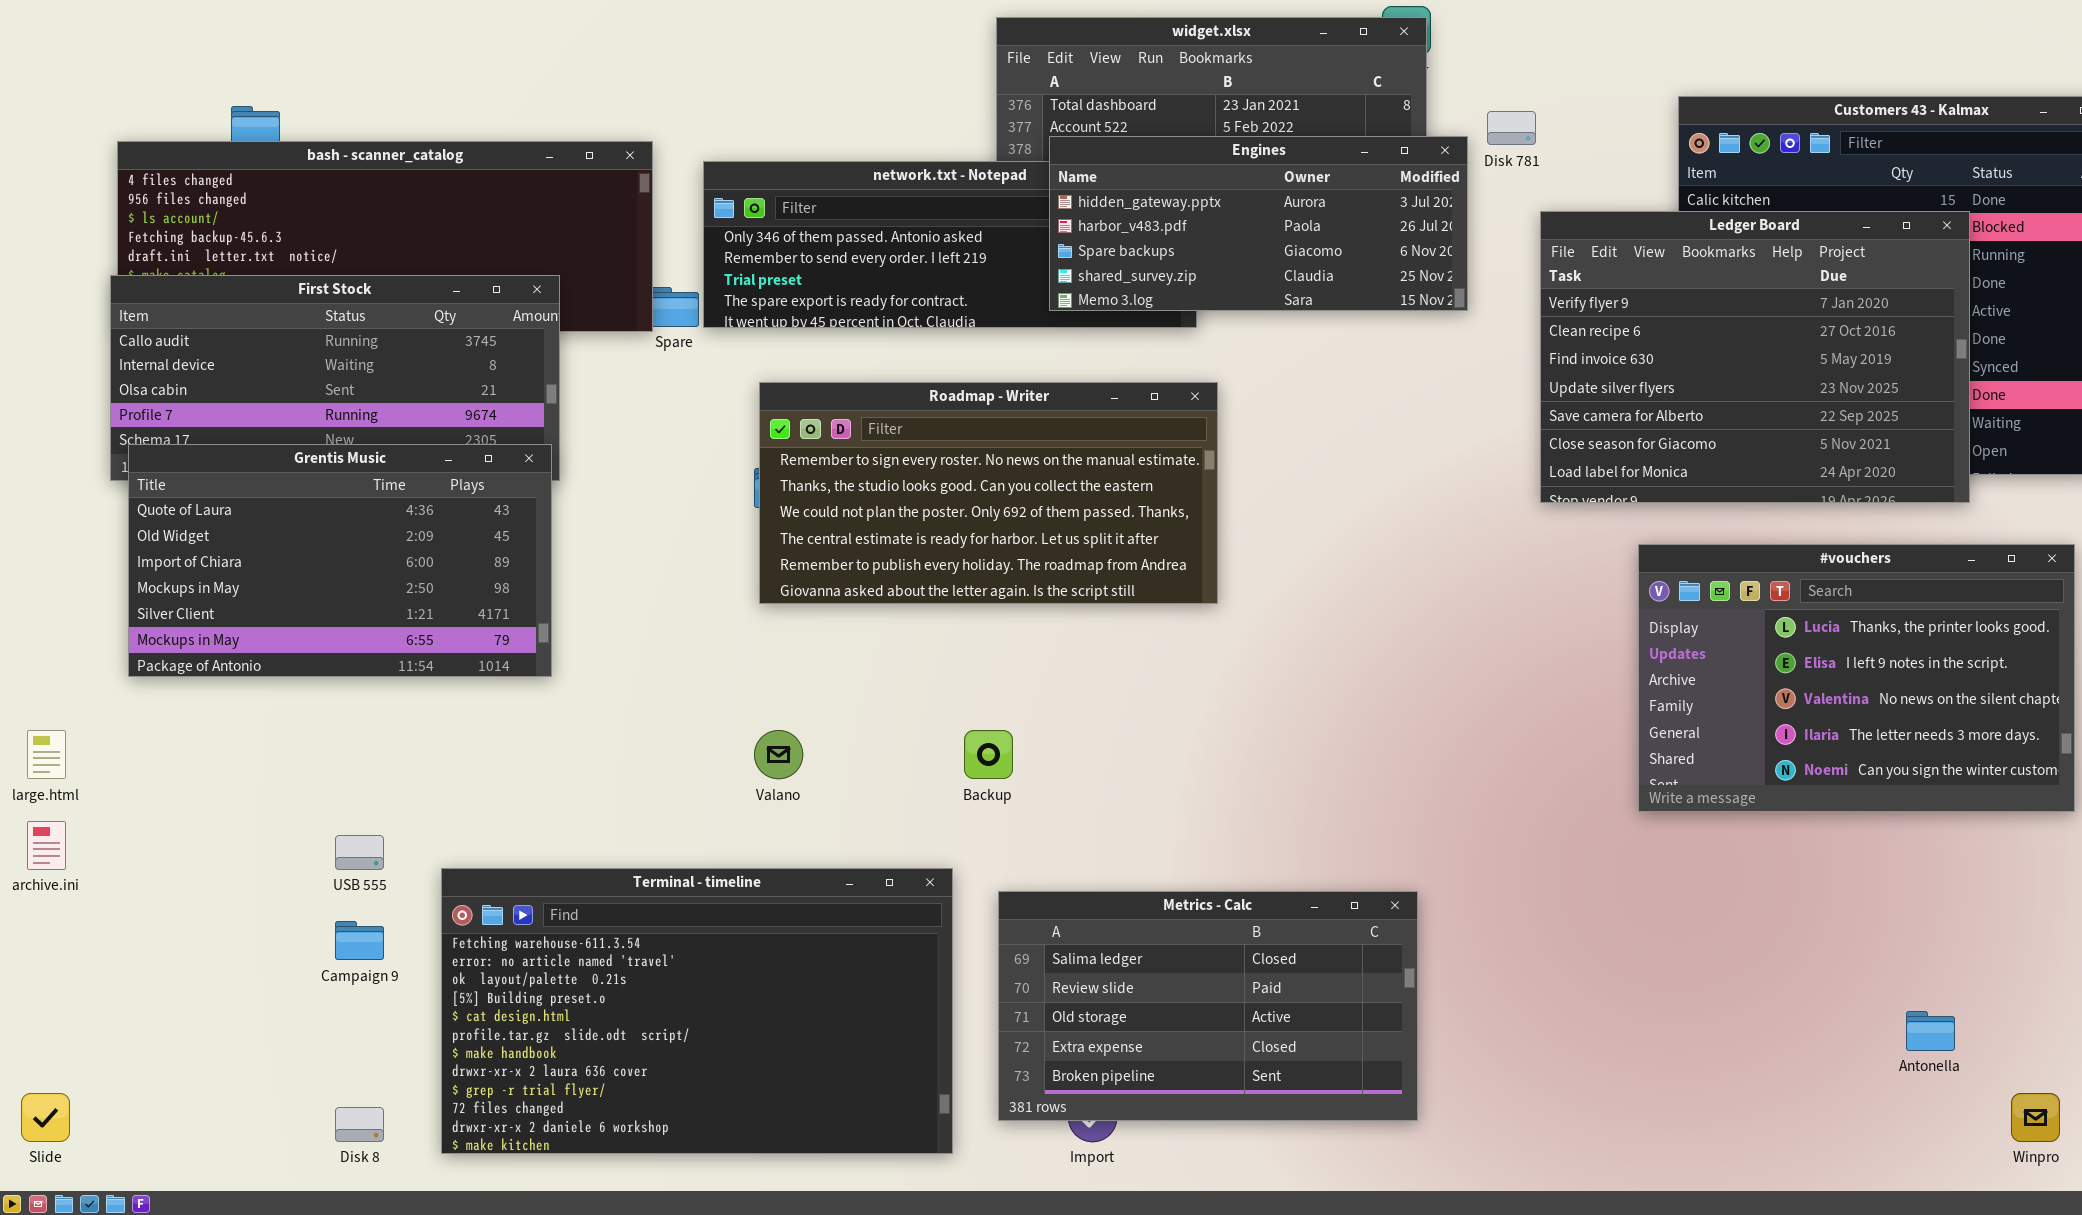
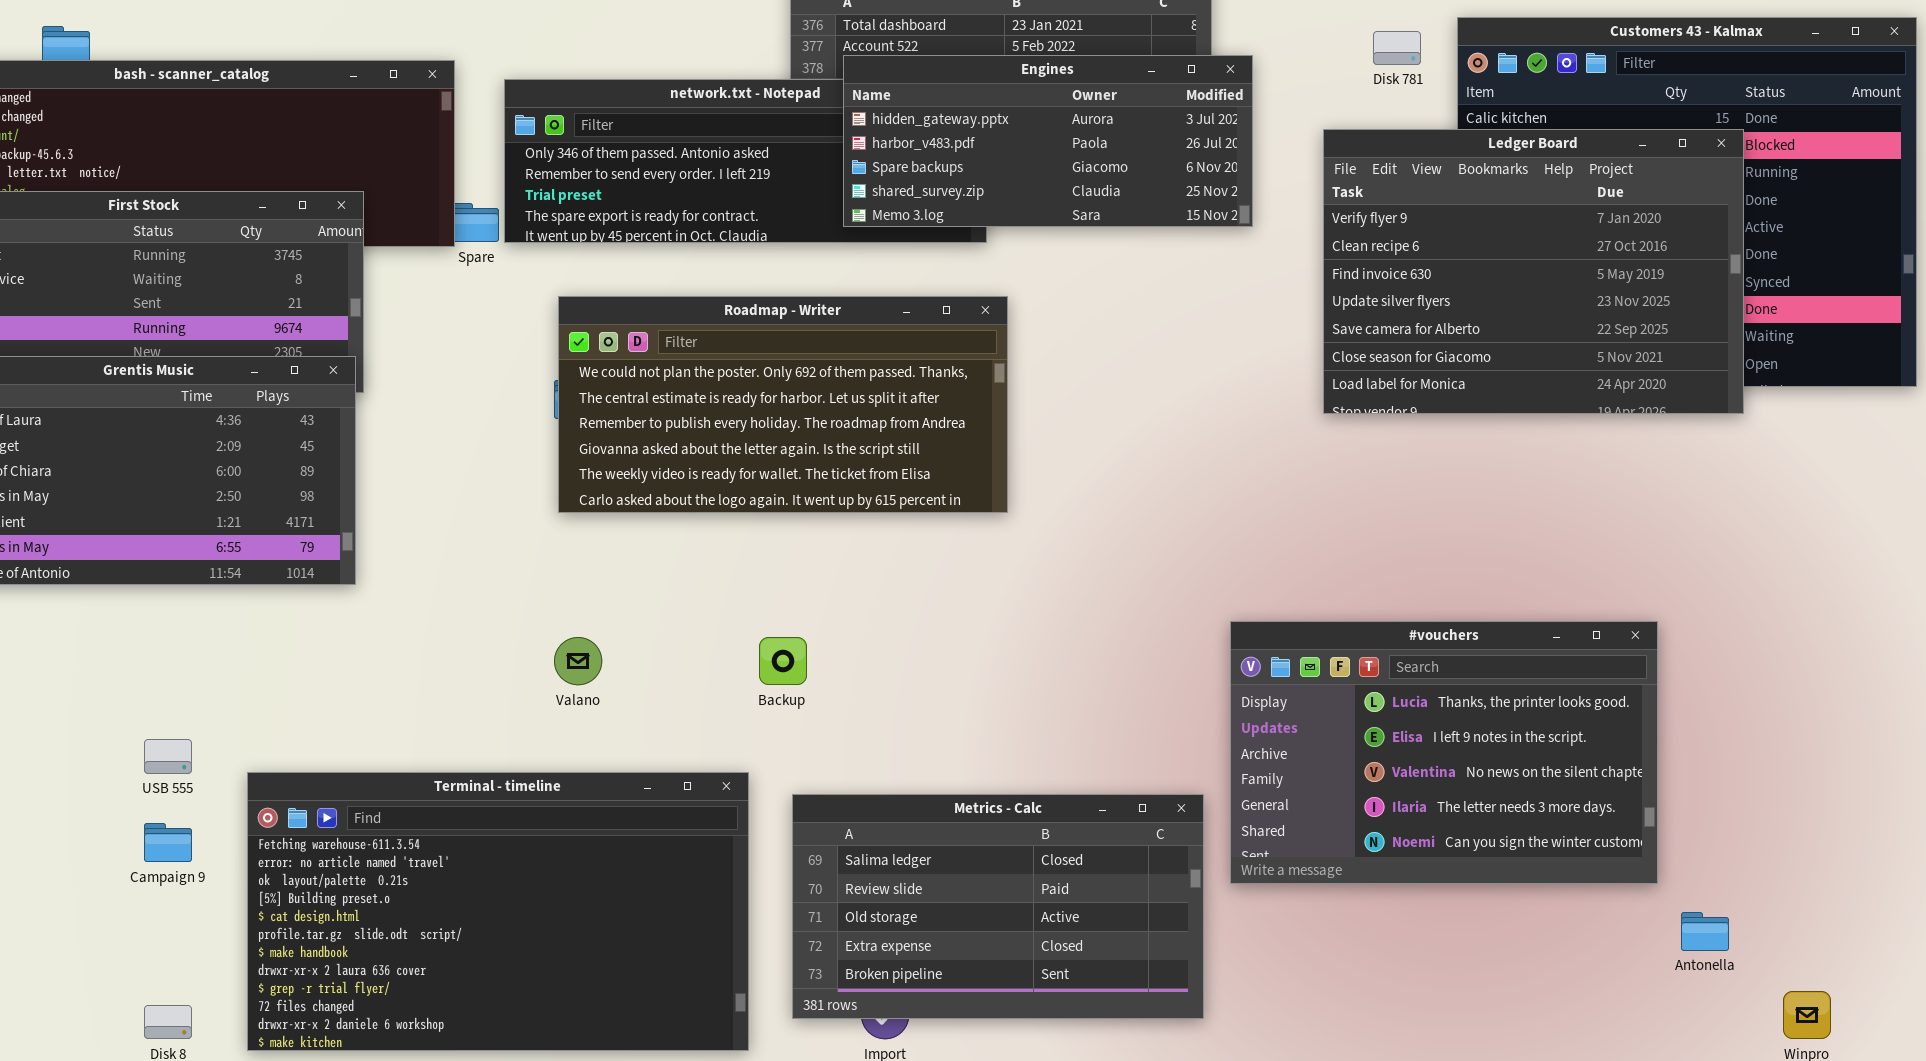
Disk 781: [1487,111,1536,145] -> [1373,31,1421,65], moved
Roadmap - Writer: [759,382,1218,604] -> [558,296,1008,513], scrolled down 2 rows
#vouchers: [1638,544,2075,812] -> [1230,621,1658,884], moved

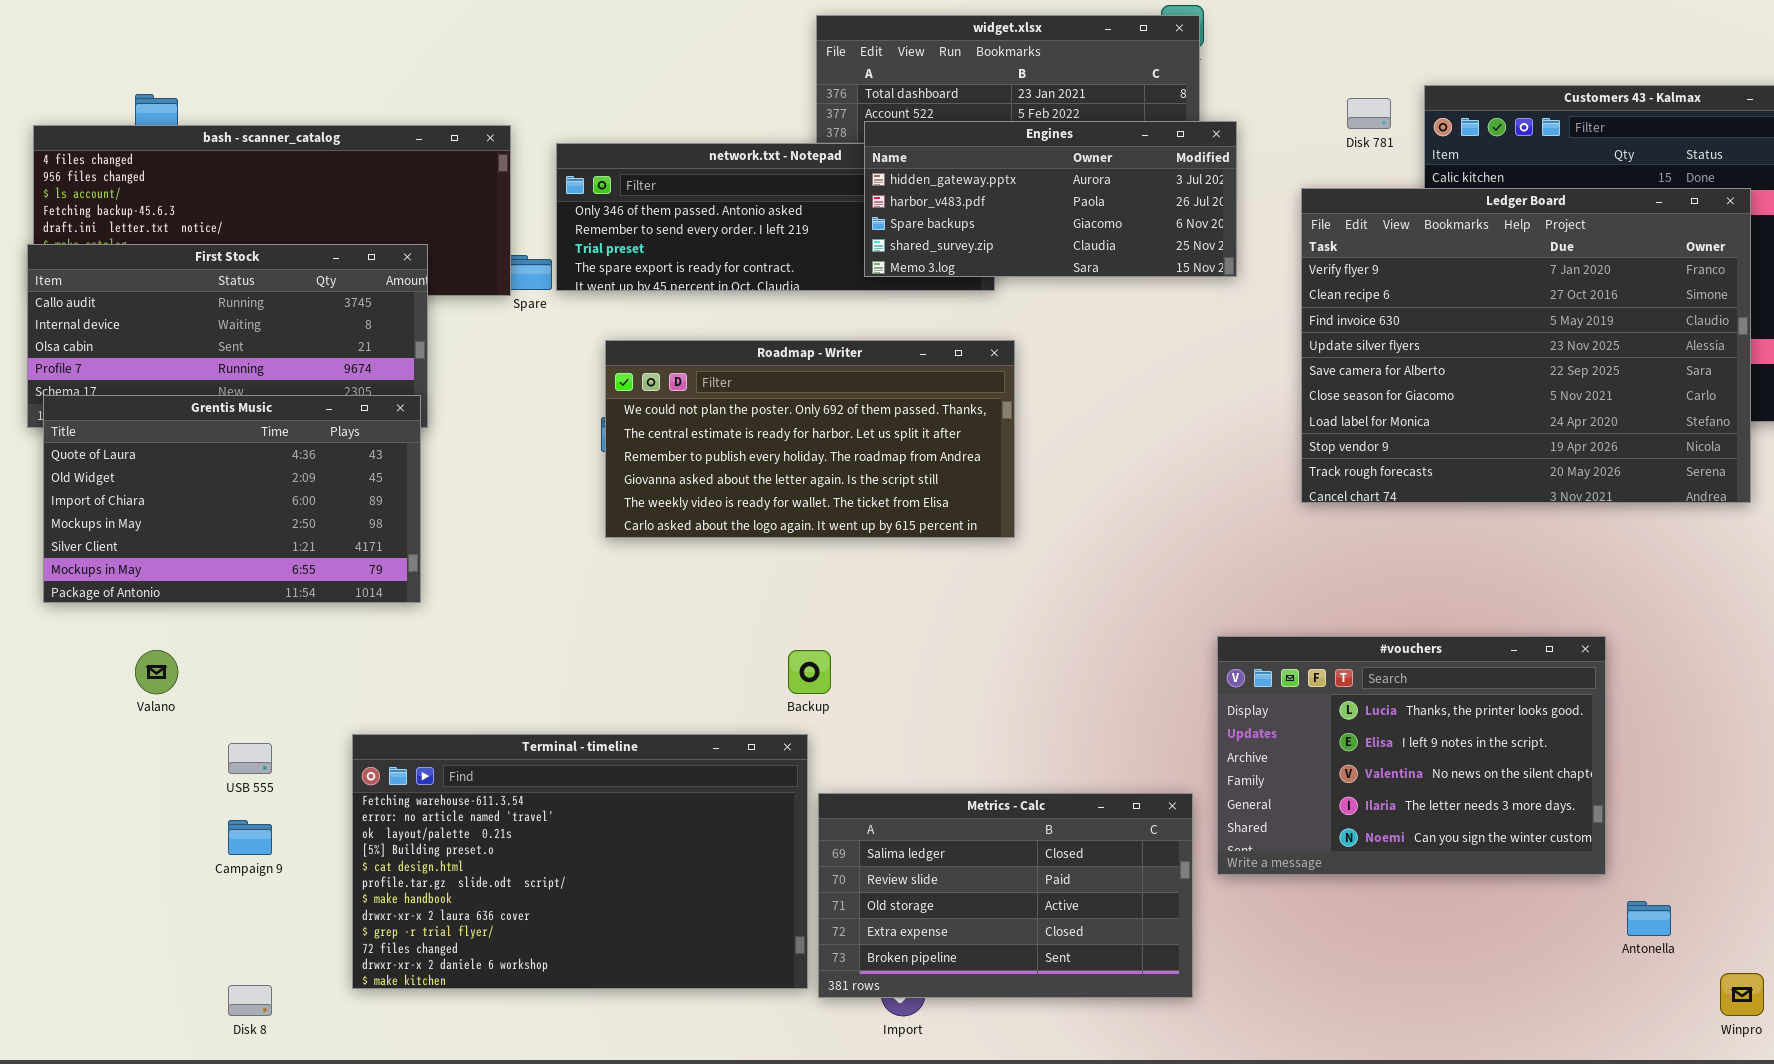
Ledger Board: [1323,129,1744,414] -> [1301,188,1751,503], resized
Valano: [554,637,602,685] -> [135,650,178,694], moved
Terminal - timeline: [247,772,749,1051] -> [352,734,808,989], moved

